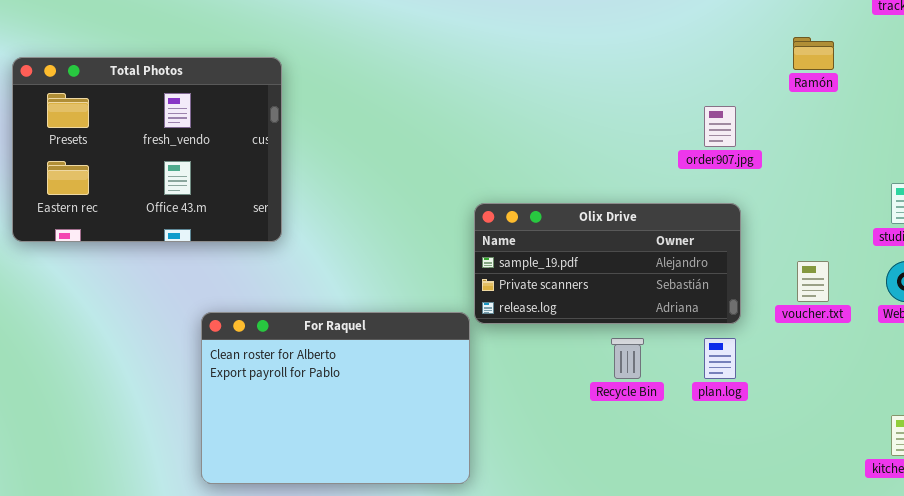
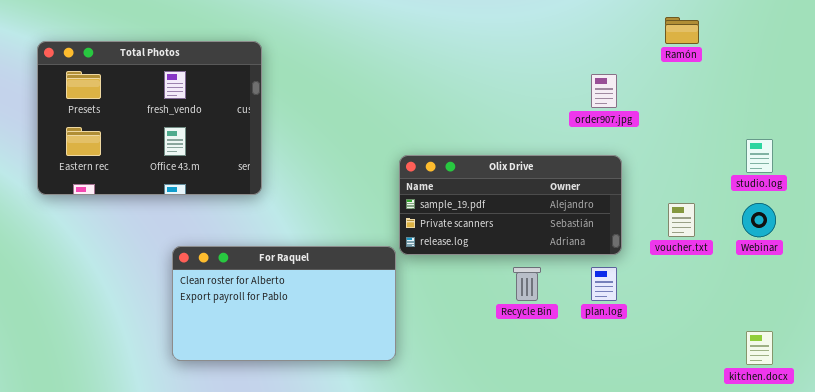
Total Photos: [12,57,282,242] -> [37,41,262,195], moved
For Raquel: [201,312,470,484] -> [172,246,396,361], resized

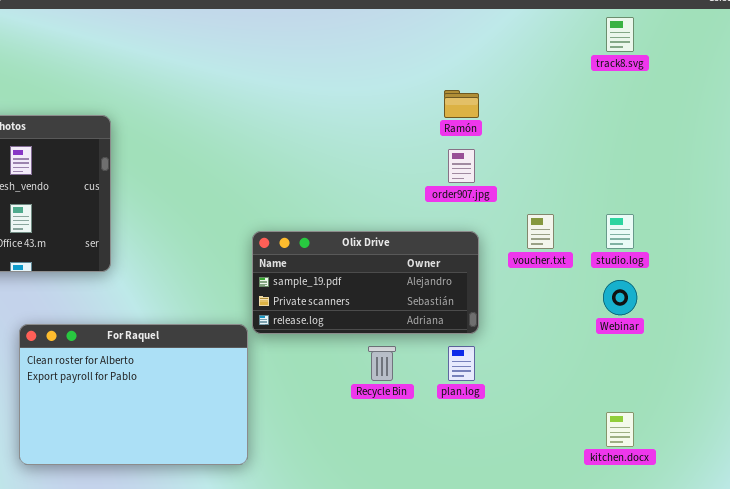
Ramón: [665,17,699,44] -> [444,90,479,118], moved
voucher.txt: [668,203,695,237] -> [527,214,554,249], moved
For Raquel: [172,246,396,361] -> [19,324,248,465], resized

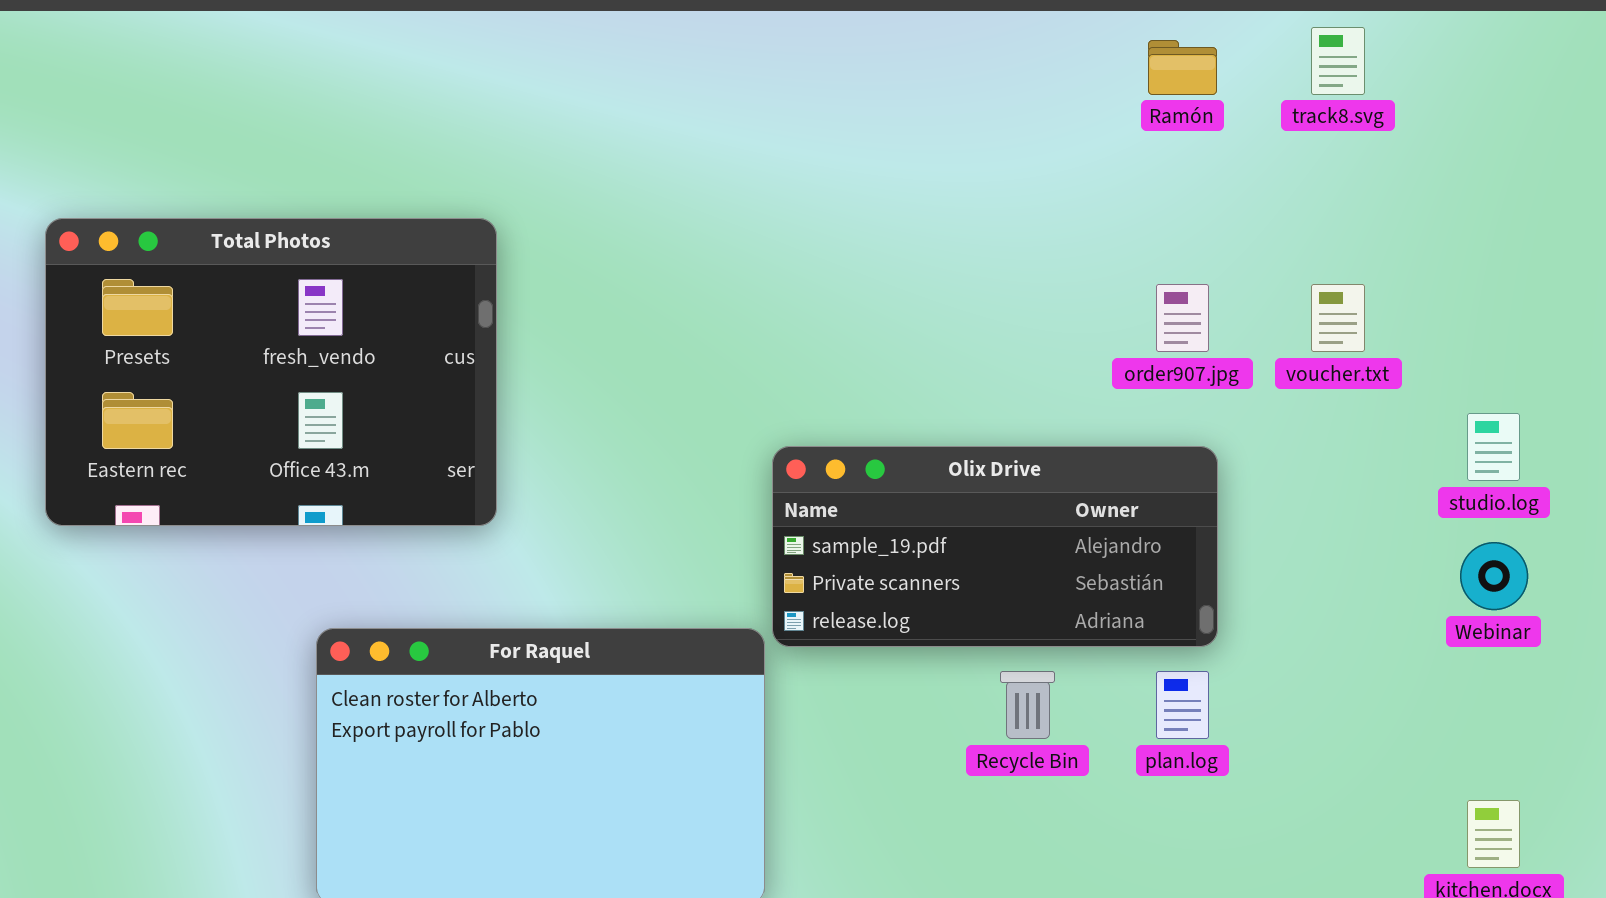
track8.svg: [606,17,634,52] -> [1311,27,1365,95], moved
Ramón: [444,90,479,118] -> [1148,40,1217,95], moved
voucher.txt: [527,214,554,249] -> [1311,284,1365,352], moved

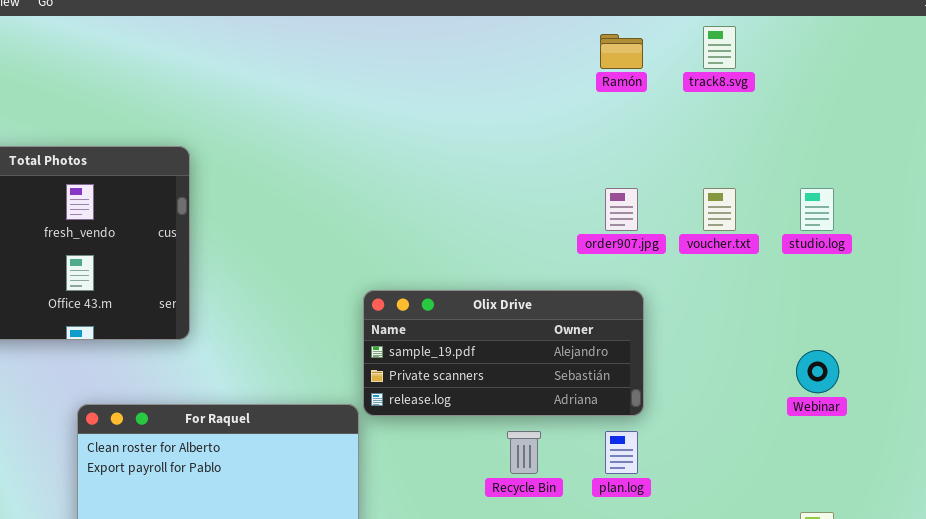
studio.log: [1467,413,1520,481] -> [800,188,834,231], moved

